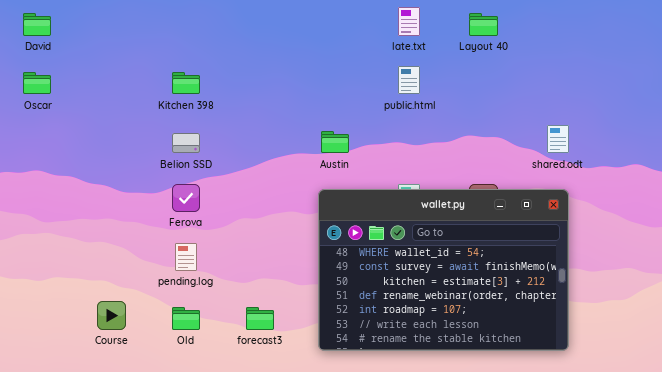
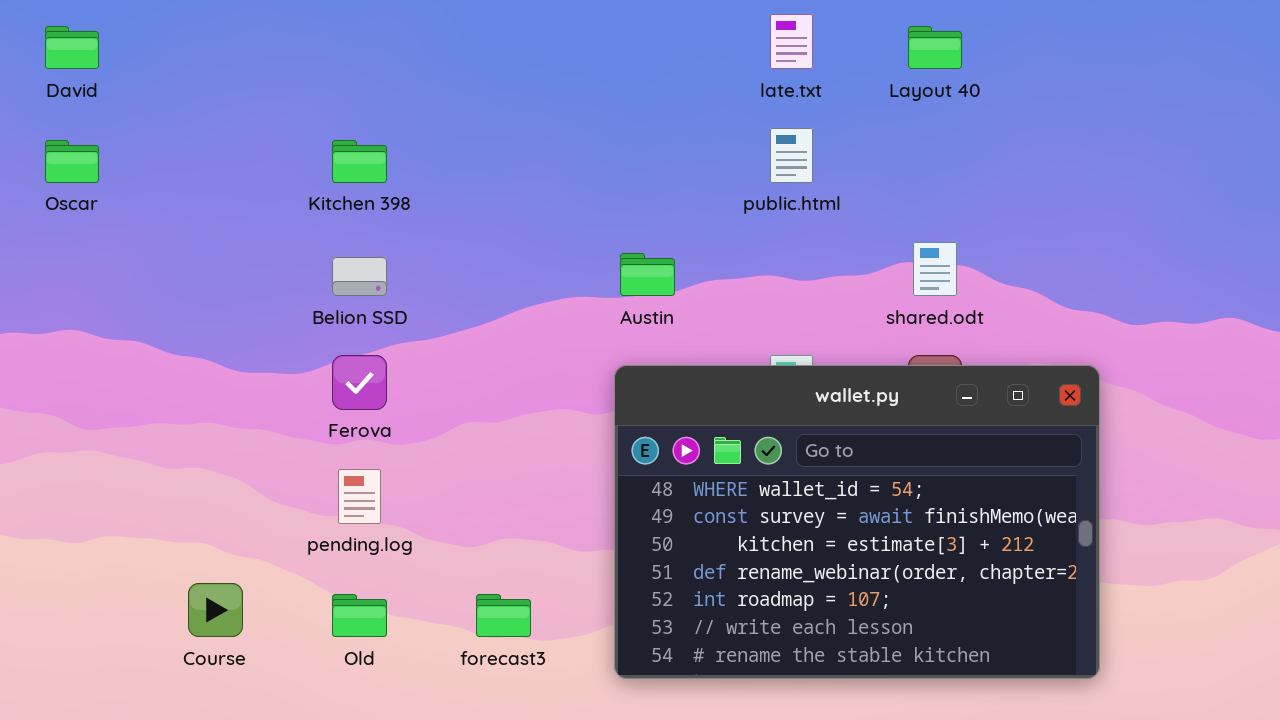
shared.odt: [547,125,569,153] -> [913,242,957,296], moved

